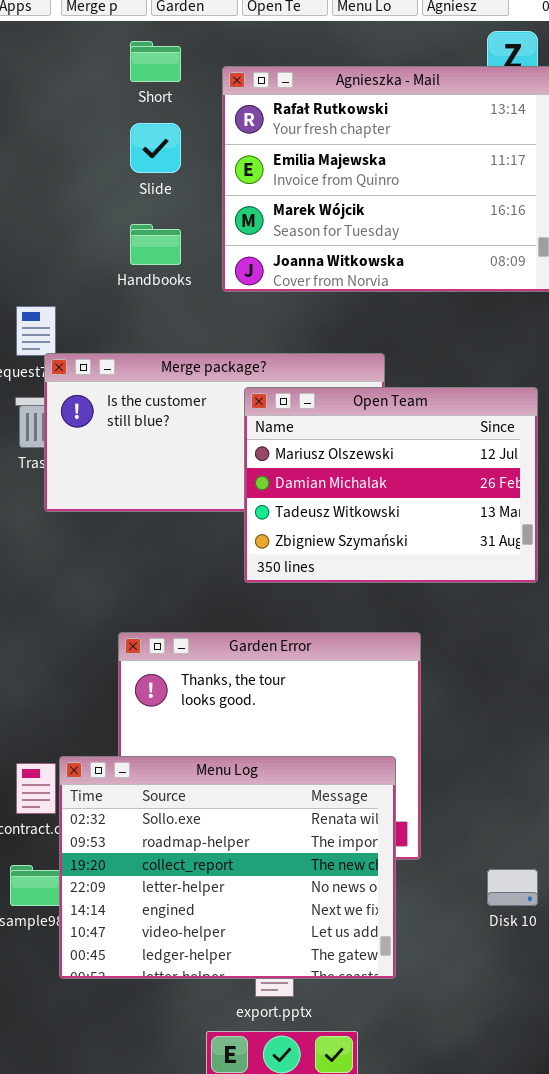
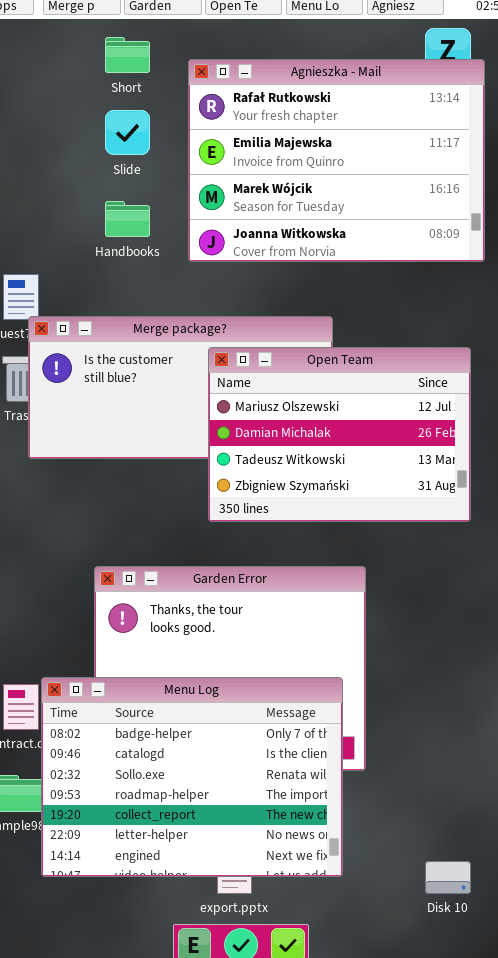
Menu Log: [59,756,396,979] -> [41,677,343,877], scrolled up 2 rows
Disk 10: [487,869,538,906] -> [425,861,471,894], moved

